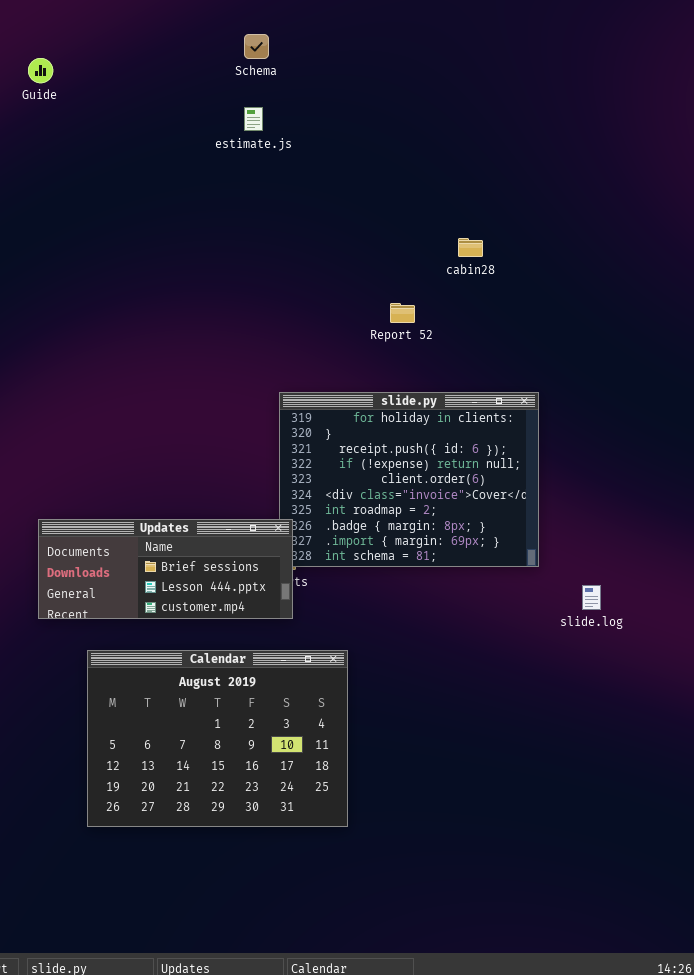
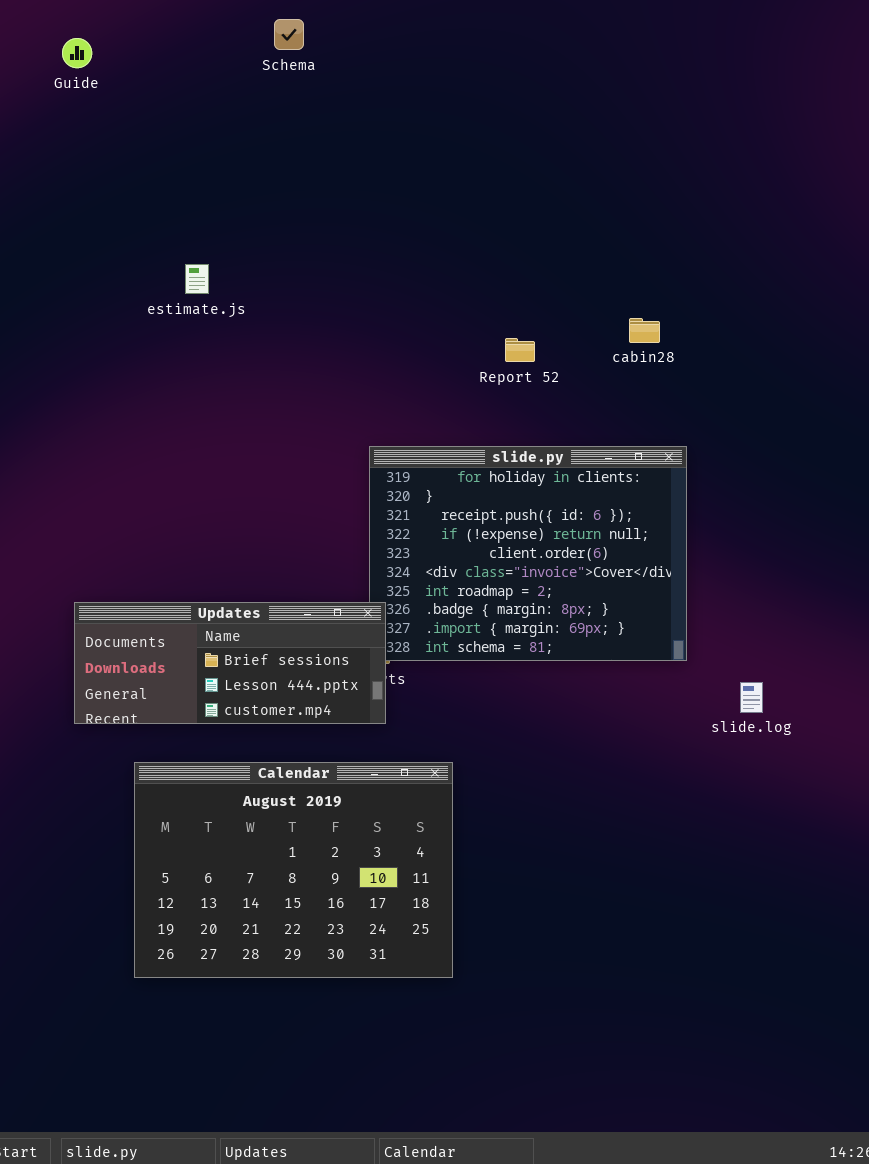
Schema: [244,34,269,59] -> [274,19,304,50], moved
estimate.js: [244,107,263,131] -> [185,264,209,294], moved
cabin28: [458,238,483,257] -> [629,318,660,343], moved

